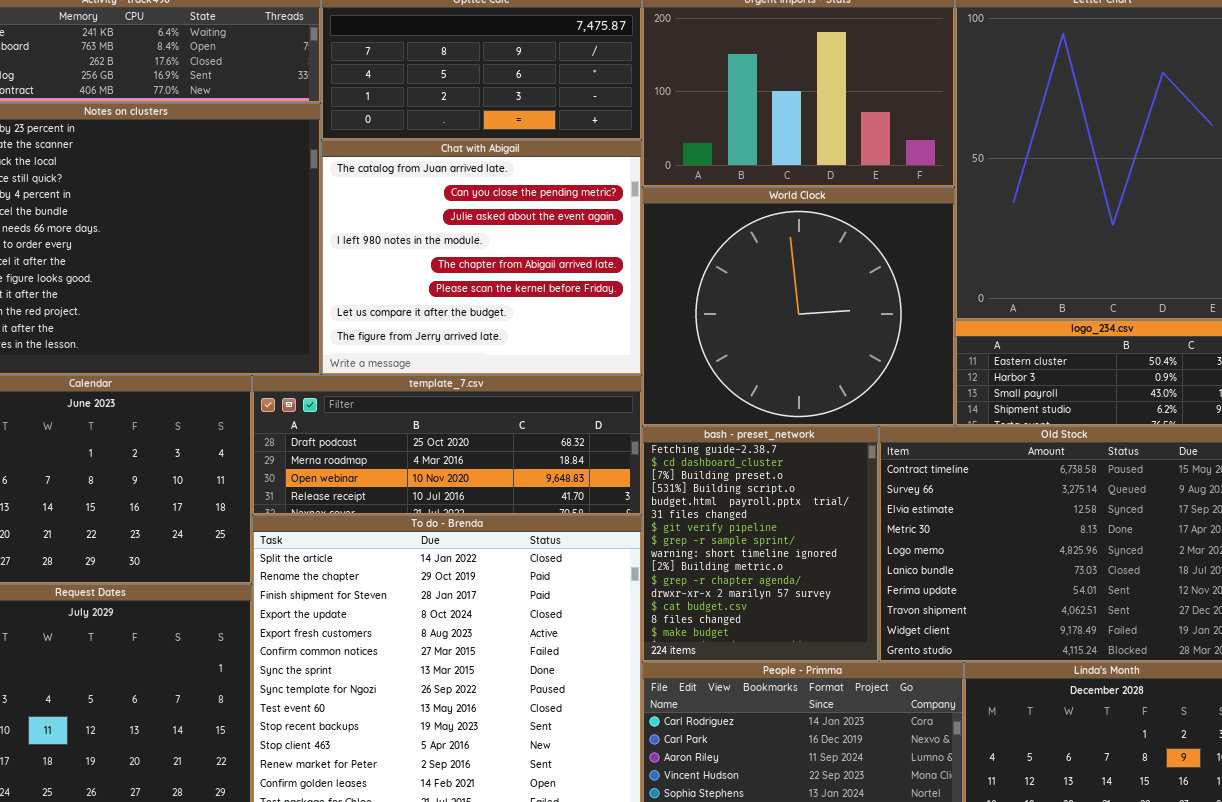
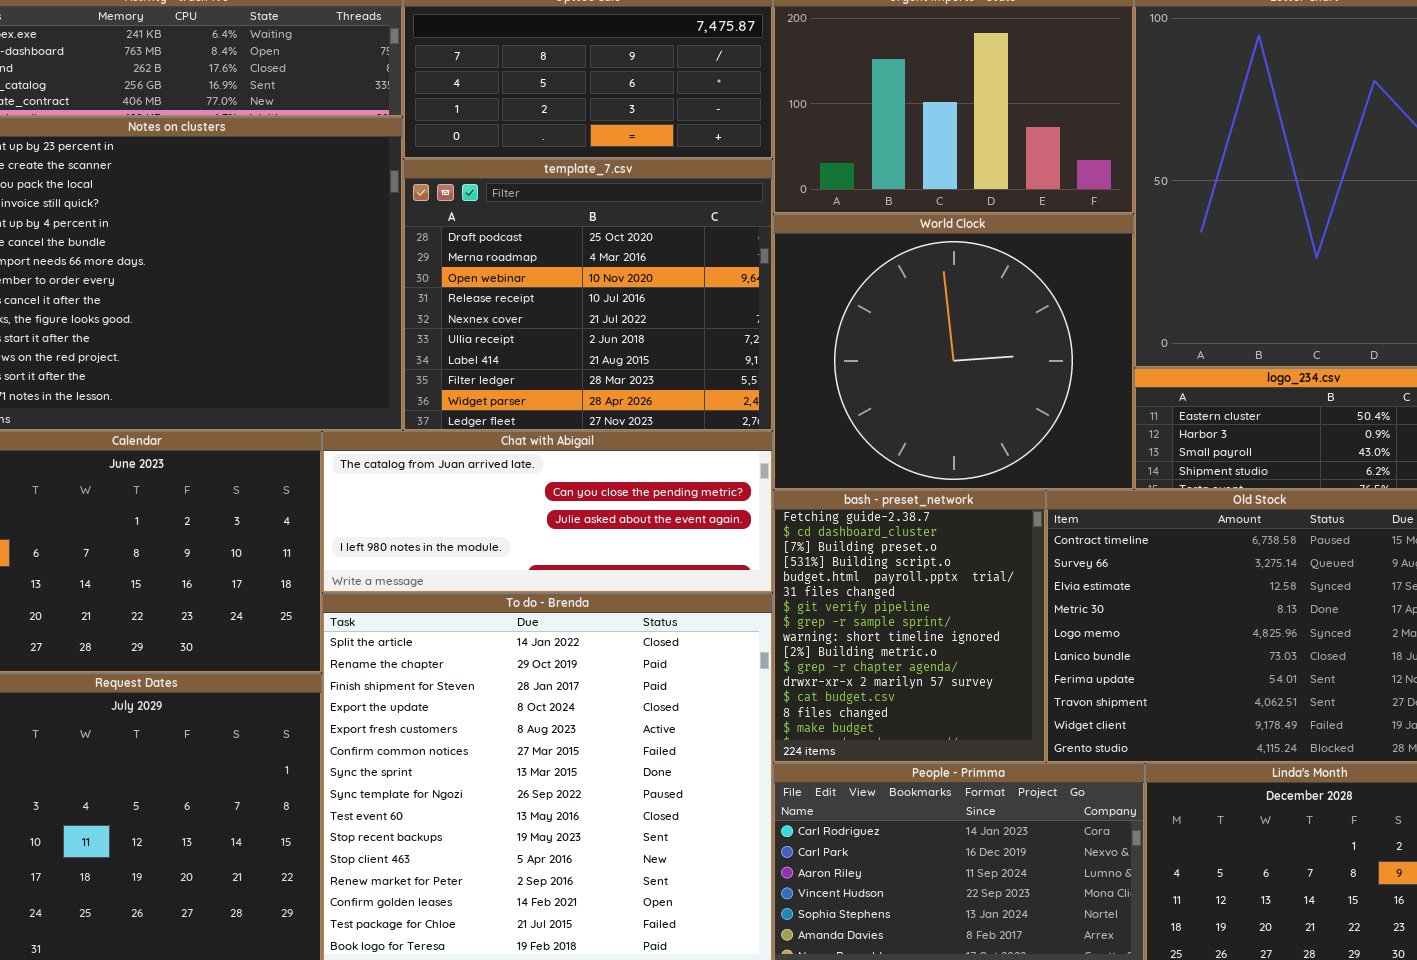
Chat with Abigail: [321,140,642,375] -> [322,431,773,593], moved, resized
template_7.csv: [252,375,642,515] -> [403,159,773,431], moved, resized

